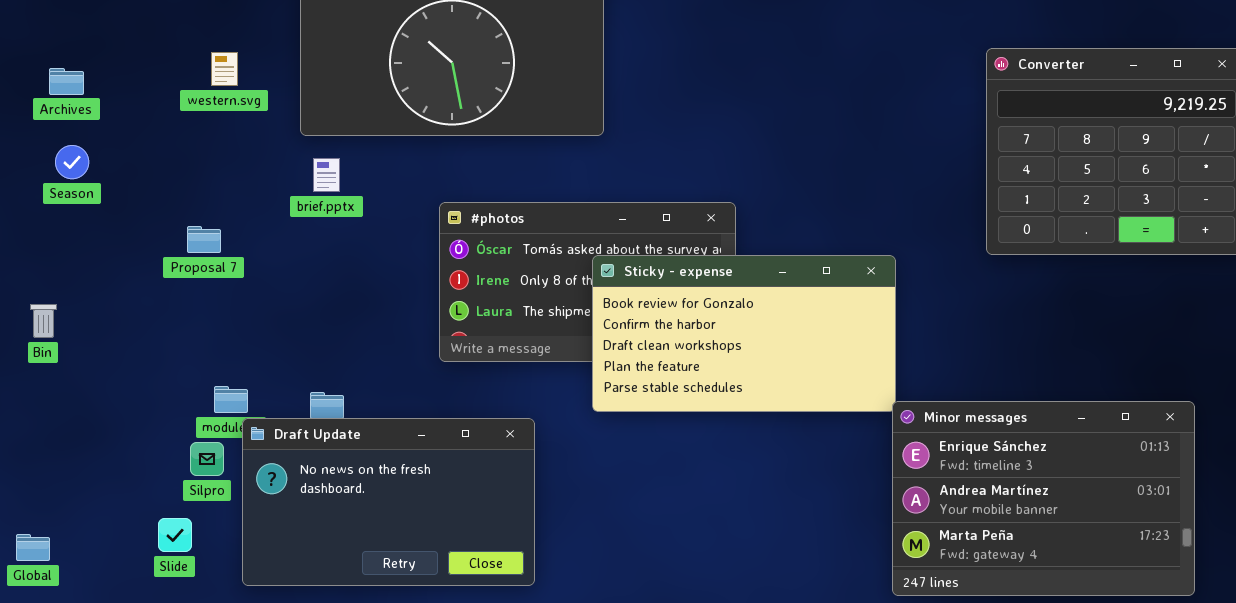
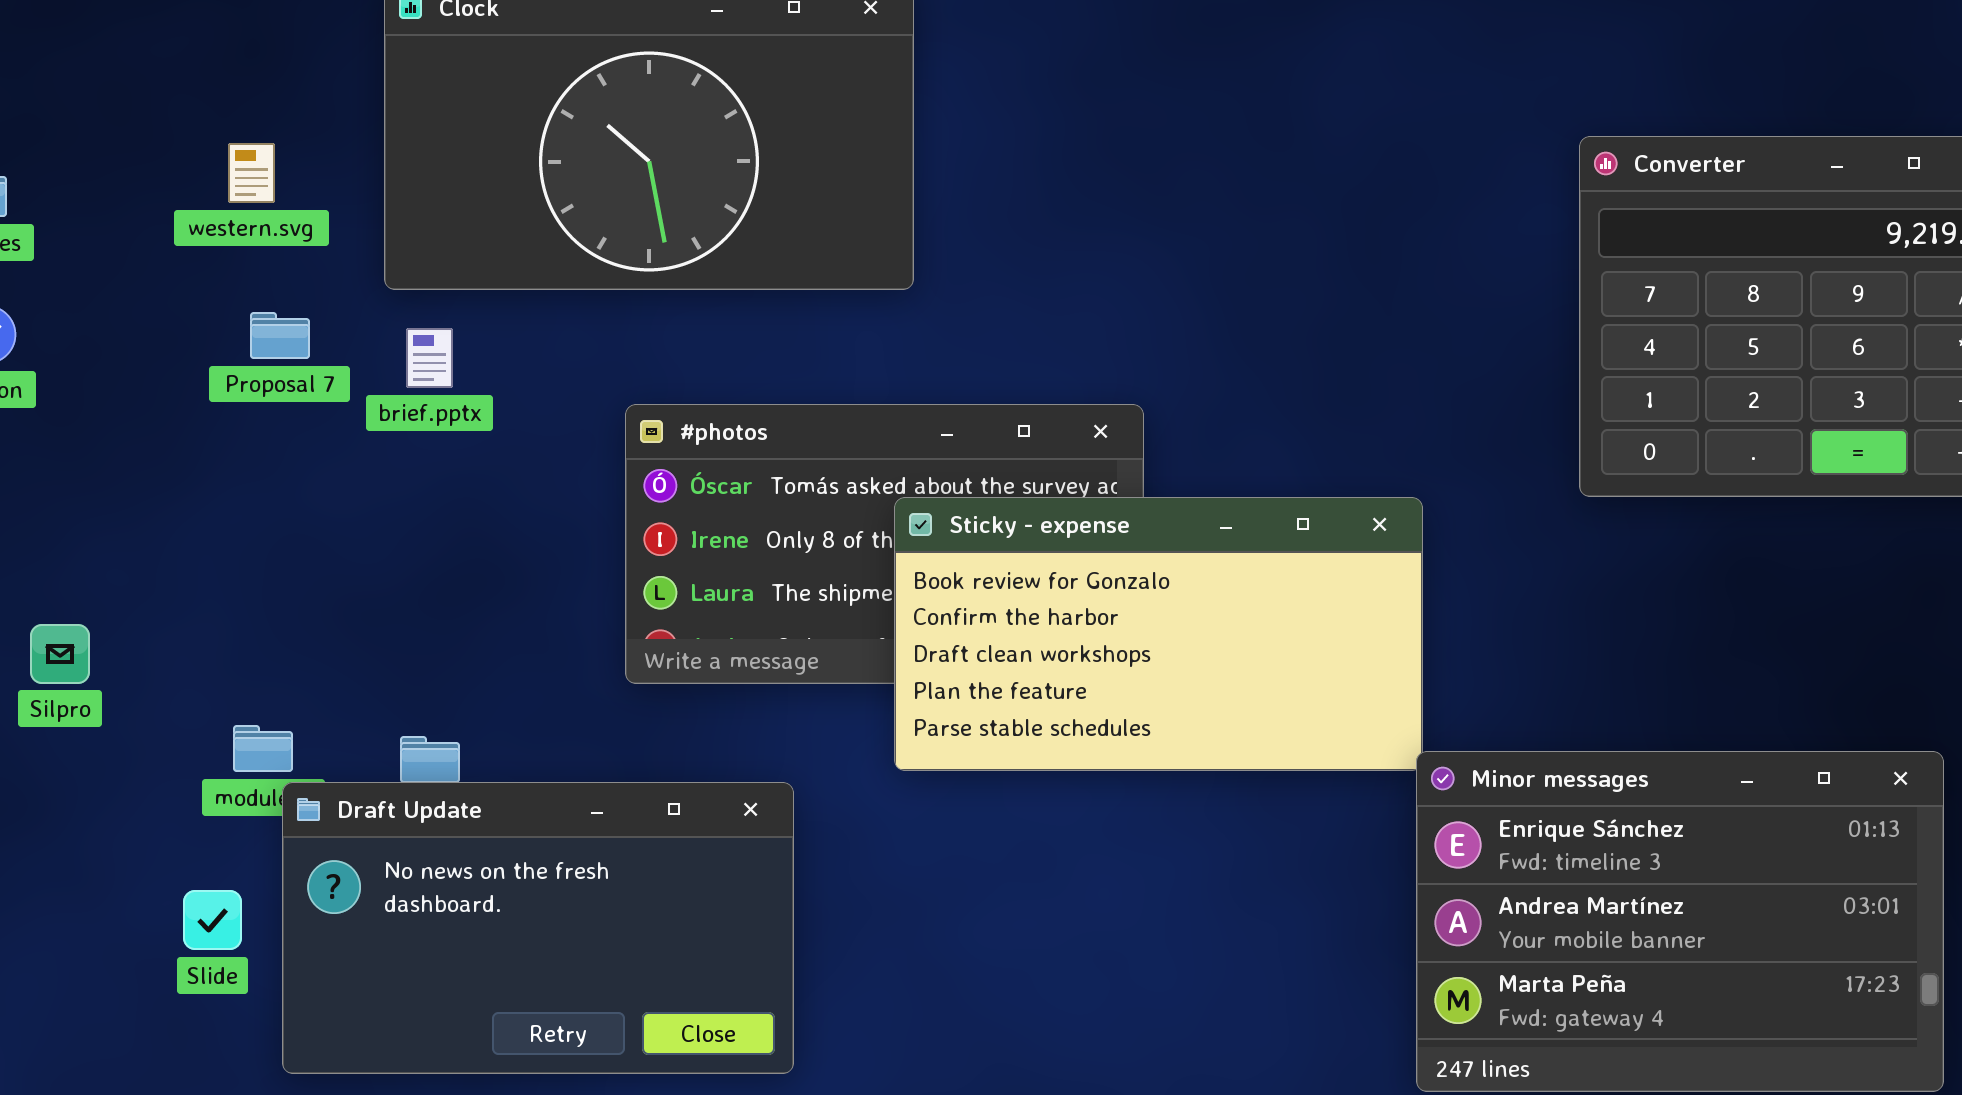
Proposal 7: [187,226,221,253] -> [250,312,310,359], moved
Silpro: [190,442,224,476] -> [30,624,90,684], moved
Slide: [158,518,192,552] -> [183,890,242,950], moved

